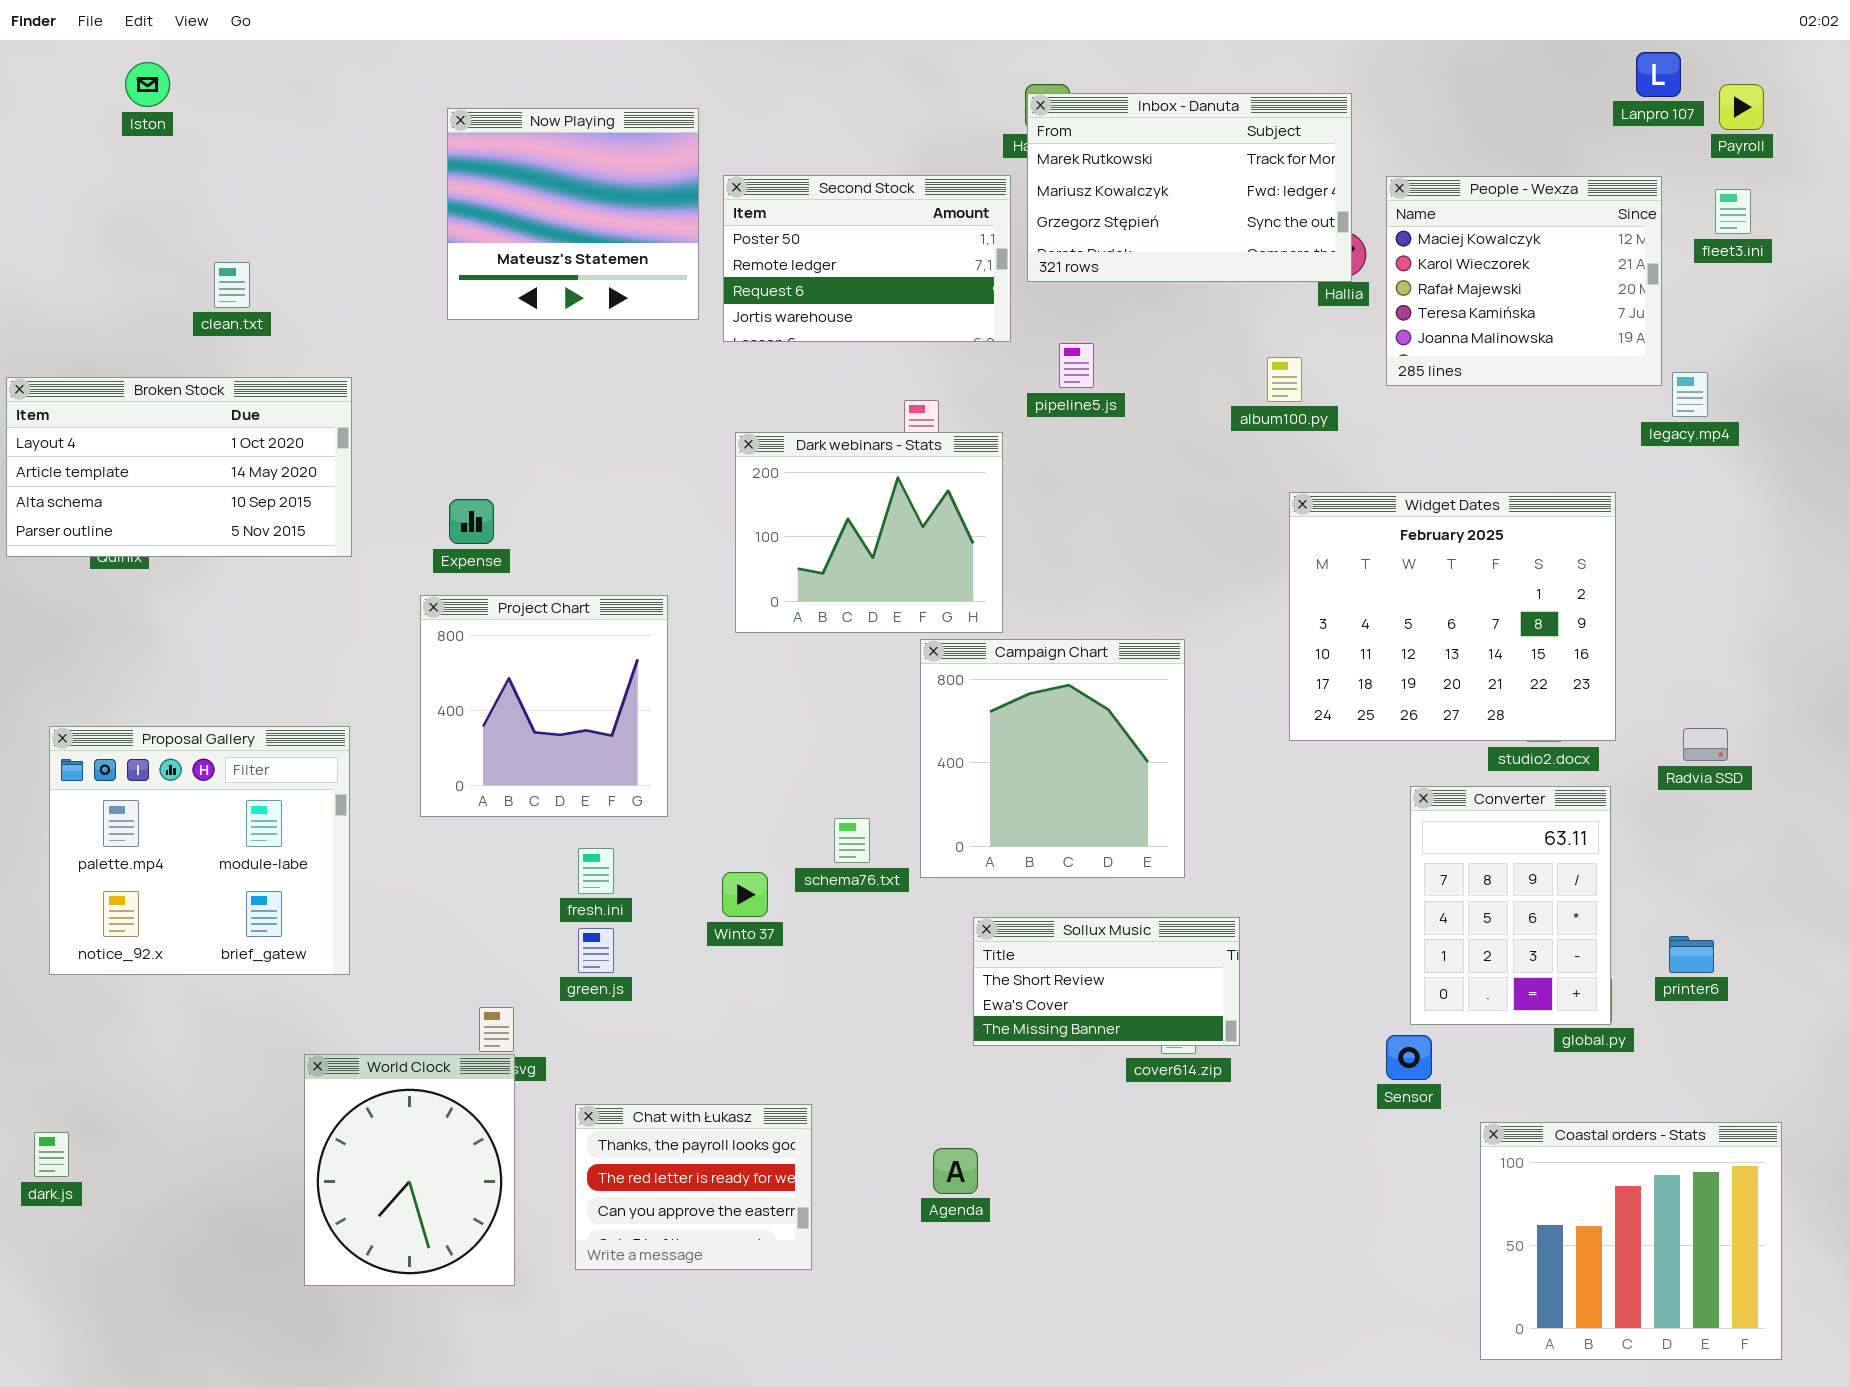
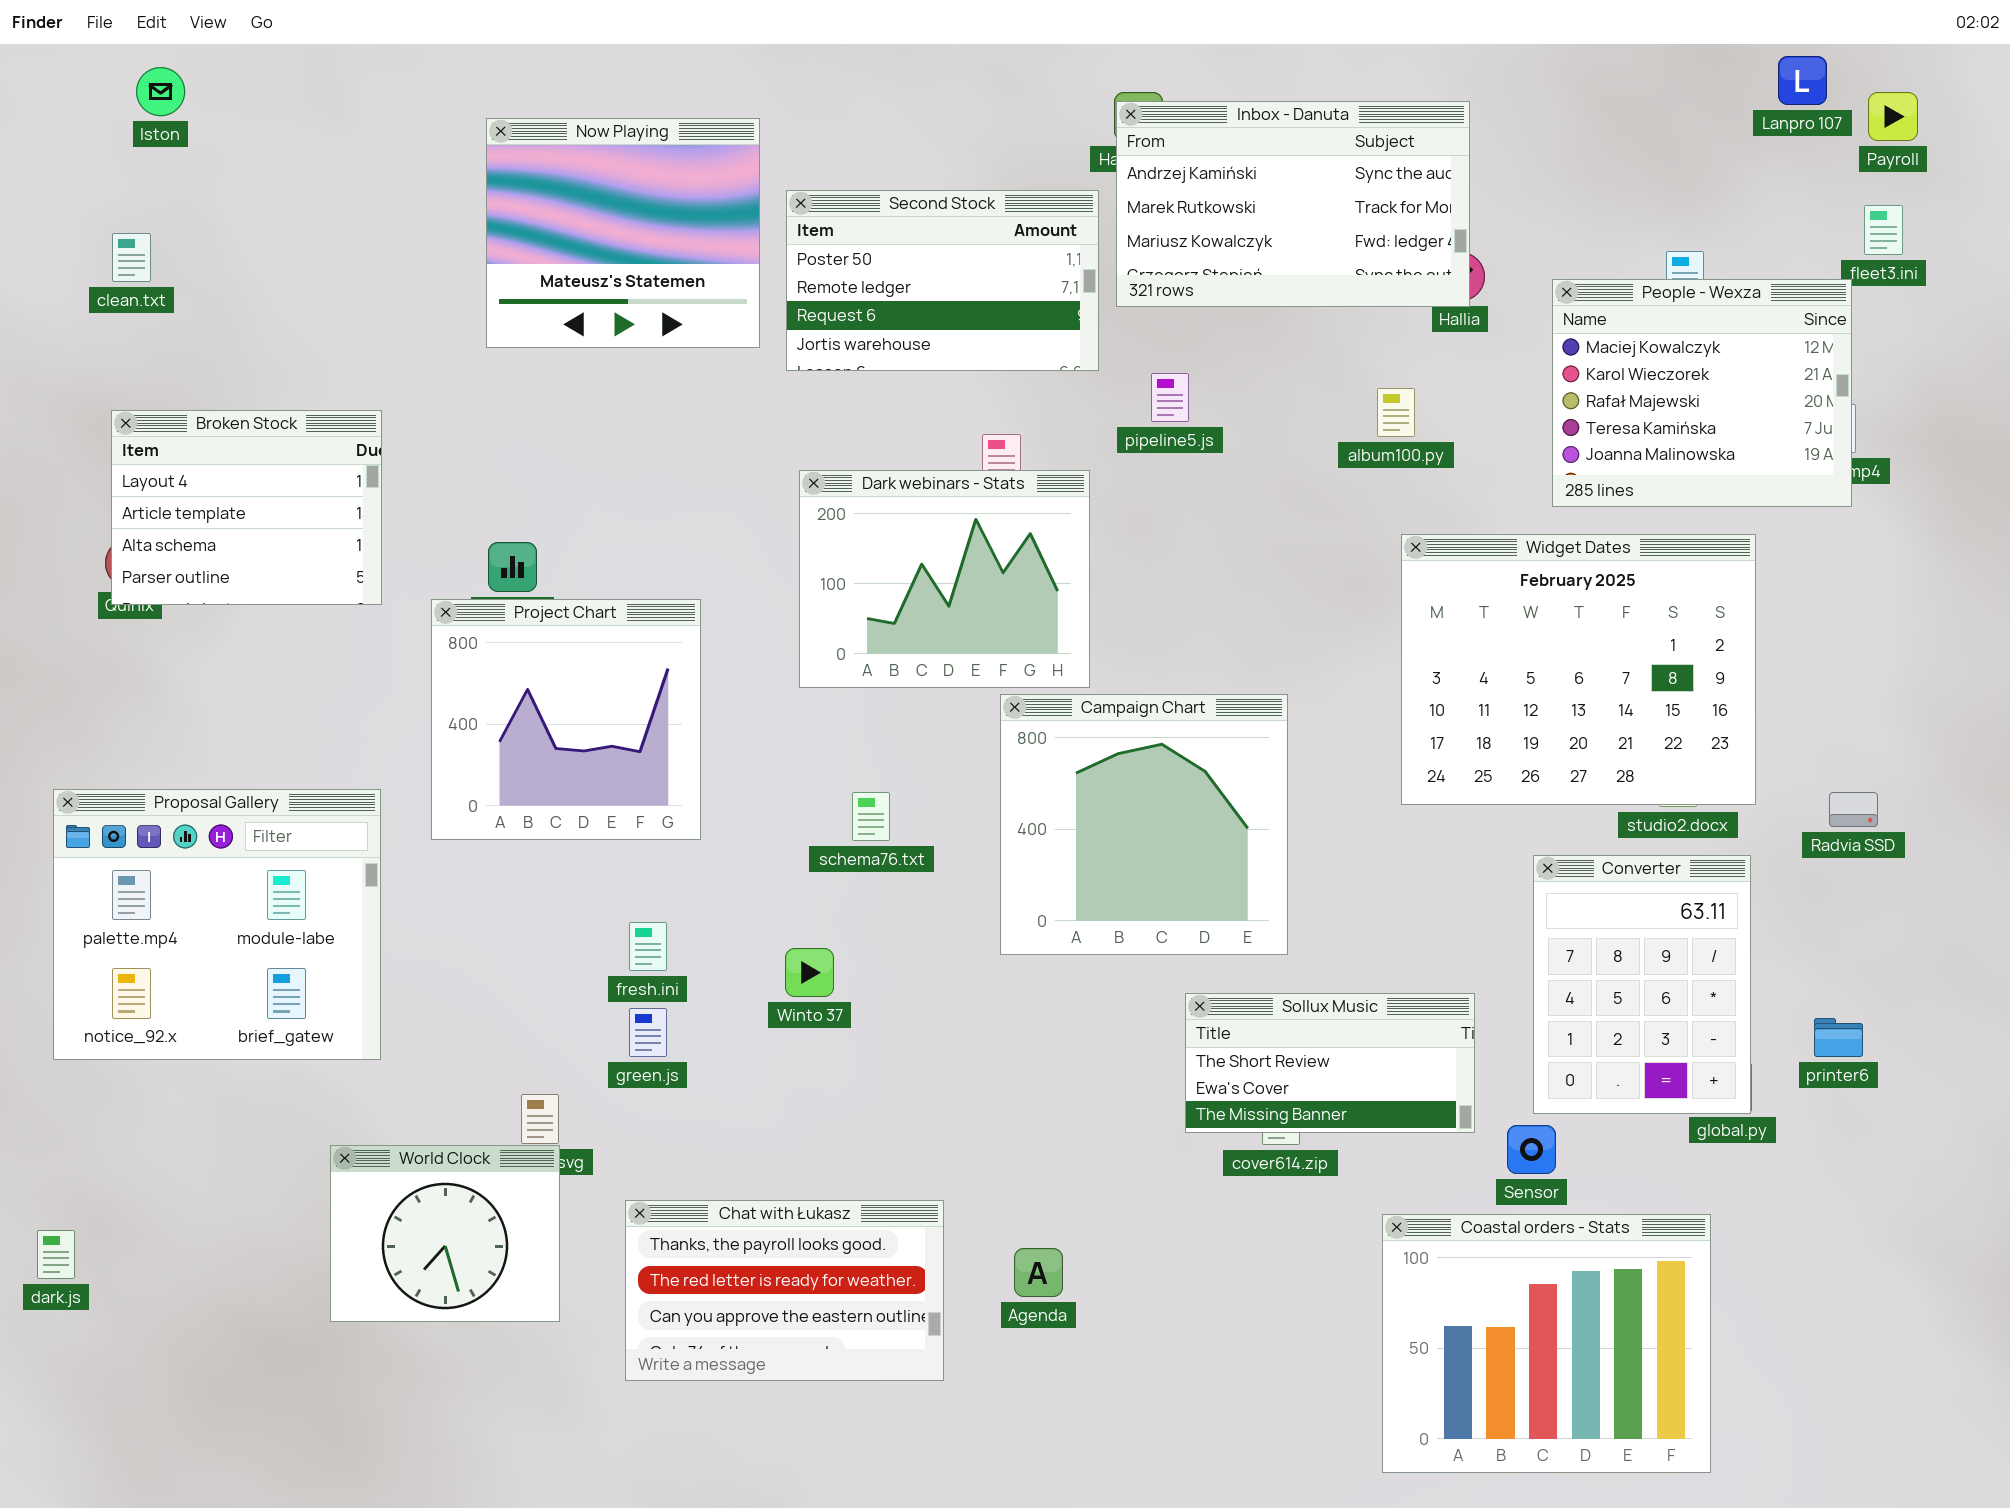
Inbox - Danuta: [1027,93,1352,282] -> [1116,101,1470,307], scrolled up 1 row
People - Wexza: [1386,176,1662,386] -> [1552,279,1852,507], moved
clean.txt: [214,262,250,308] -> [112,233,151,282], moved
Broken Stock: [6,377,352,557] -> [111,410,382,605], resized
Project Chart: [420,595,668,817] -> [431,599,701,840], moved
schema76.txt: [834,818,870,863] -> [852,792,890,841], moved
Sollux Music: [973,917,1240,1046] -> [1185,993,1475,1133], moved
World Clock: [304,1054,515,1286] -> [330,1145,560,1322], resized
Chat with Łukasz: [575,1104,812,1270] -> [625,1200,944,1381], resized
Coastal orders - Stats: [1480,1122,1782,1360] -> [1382,1214,1711,1473], moved

